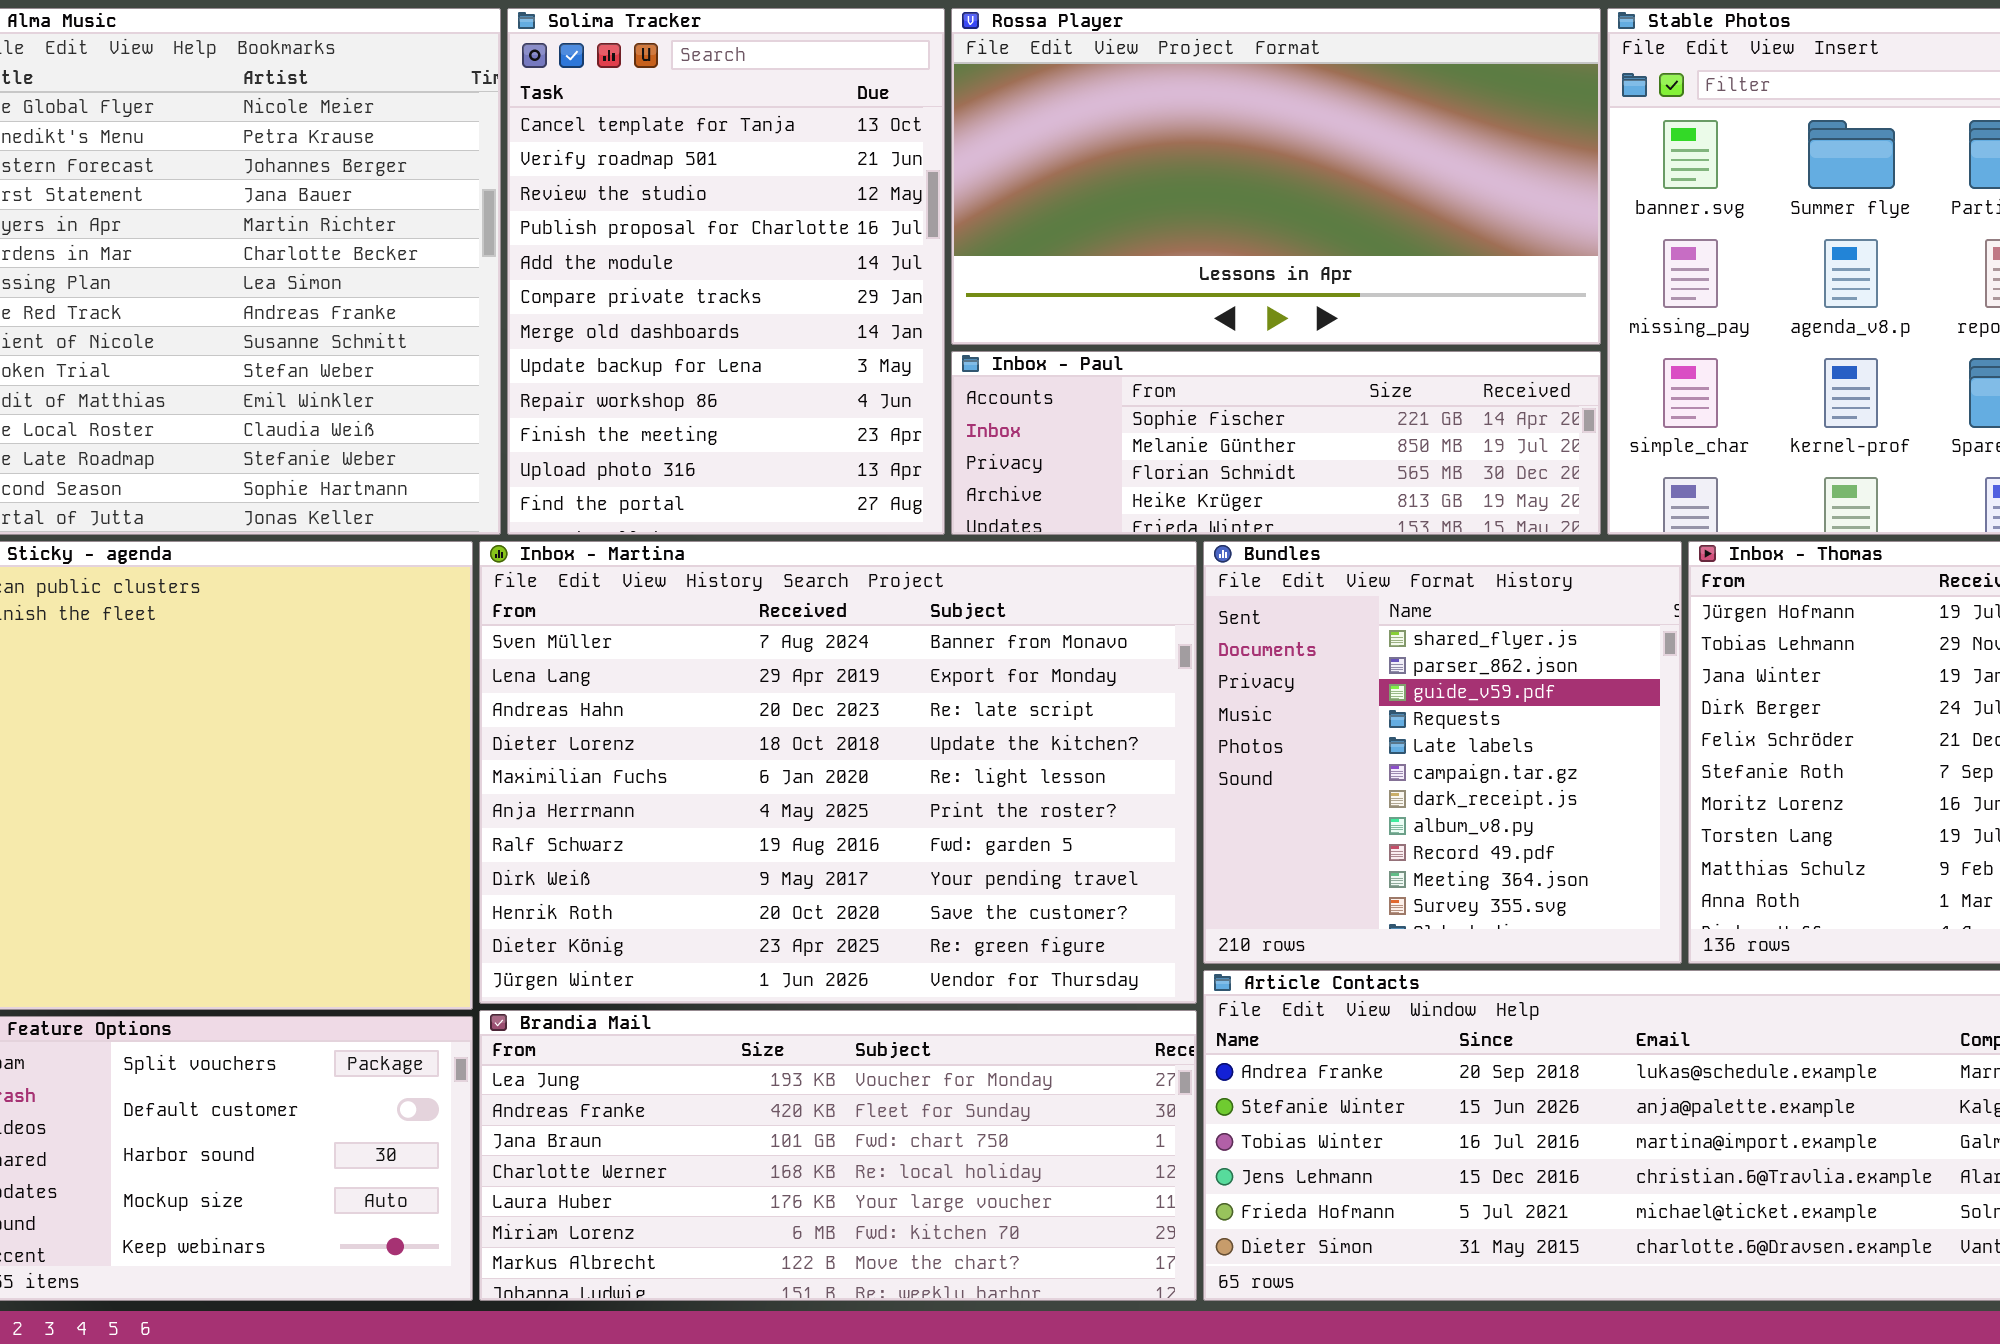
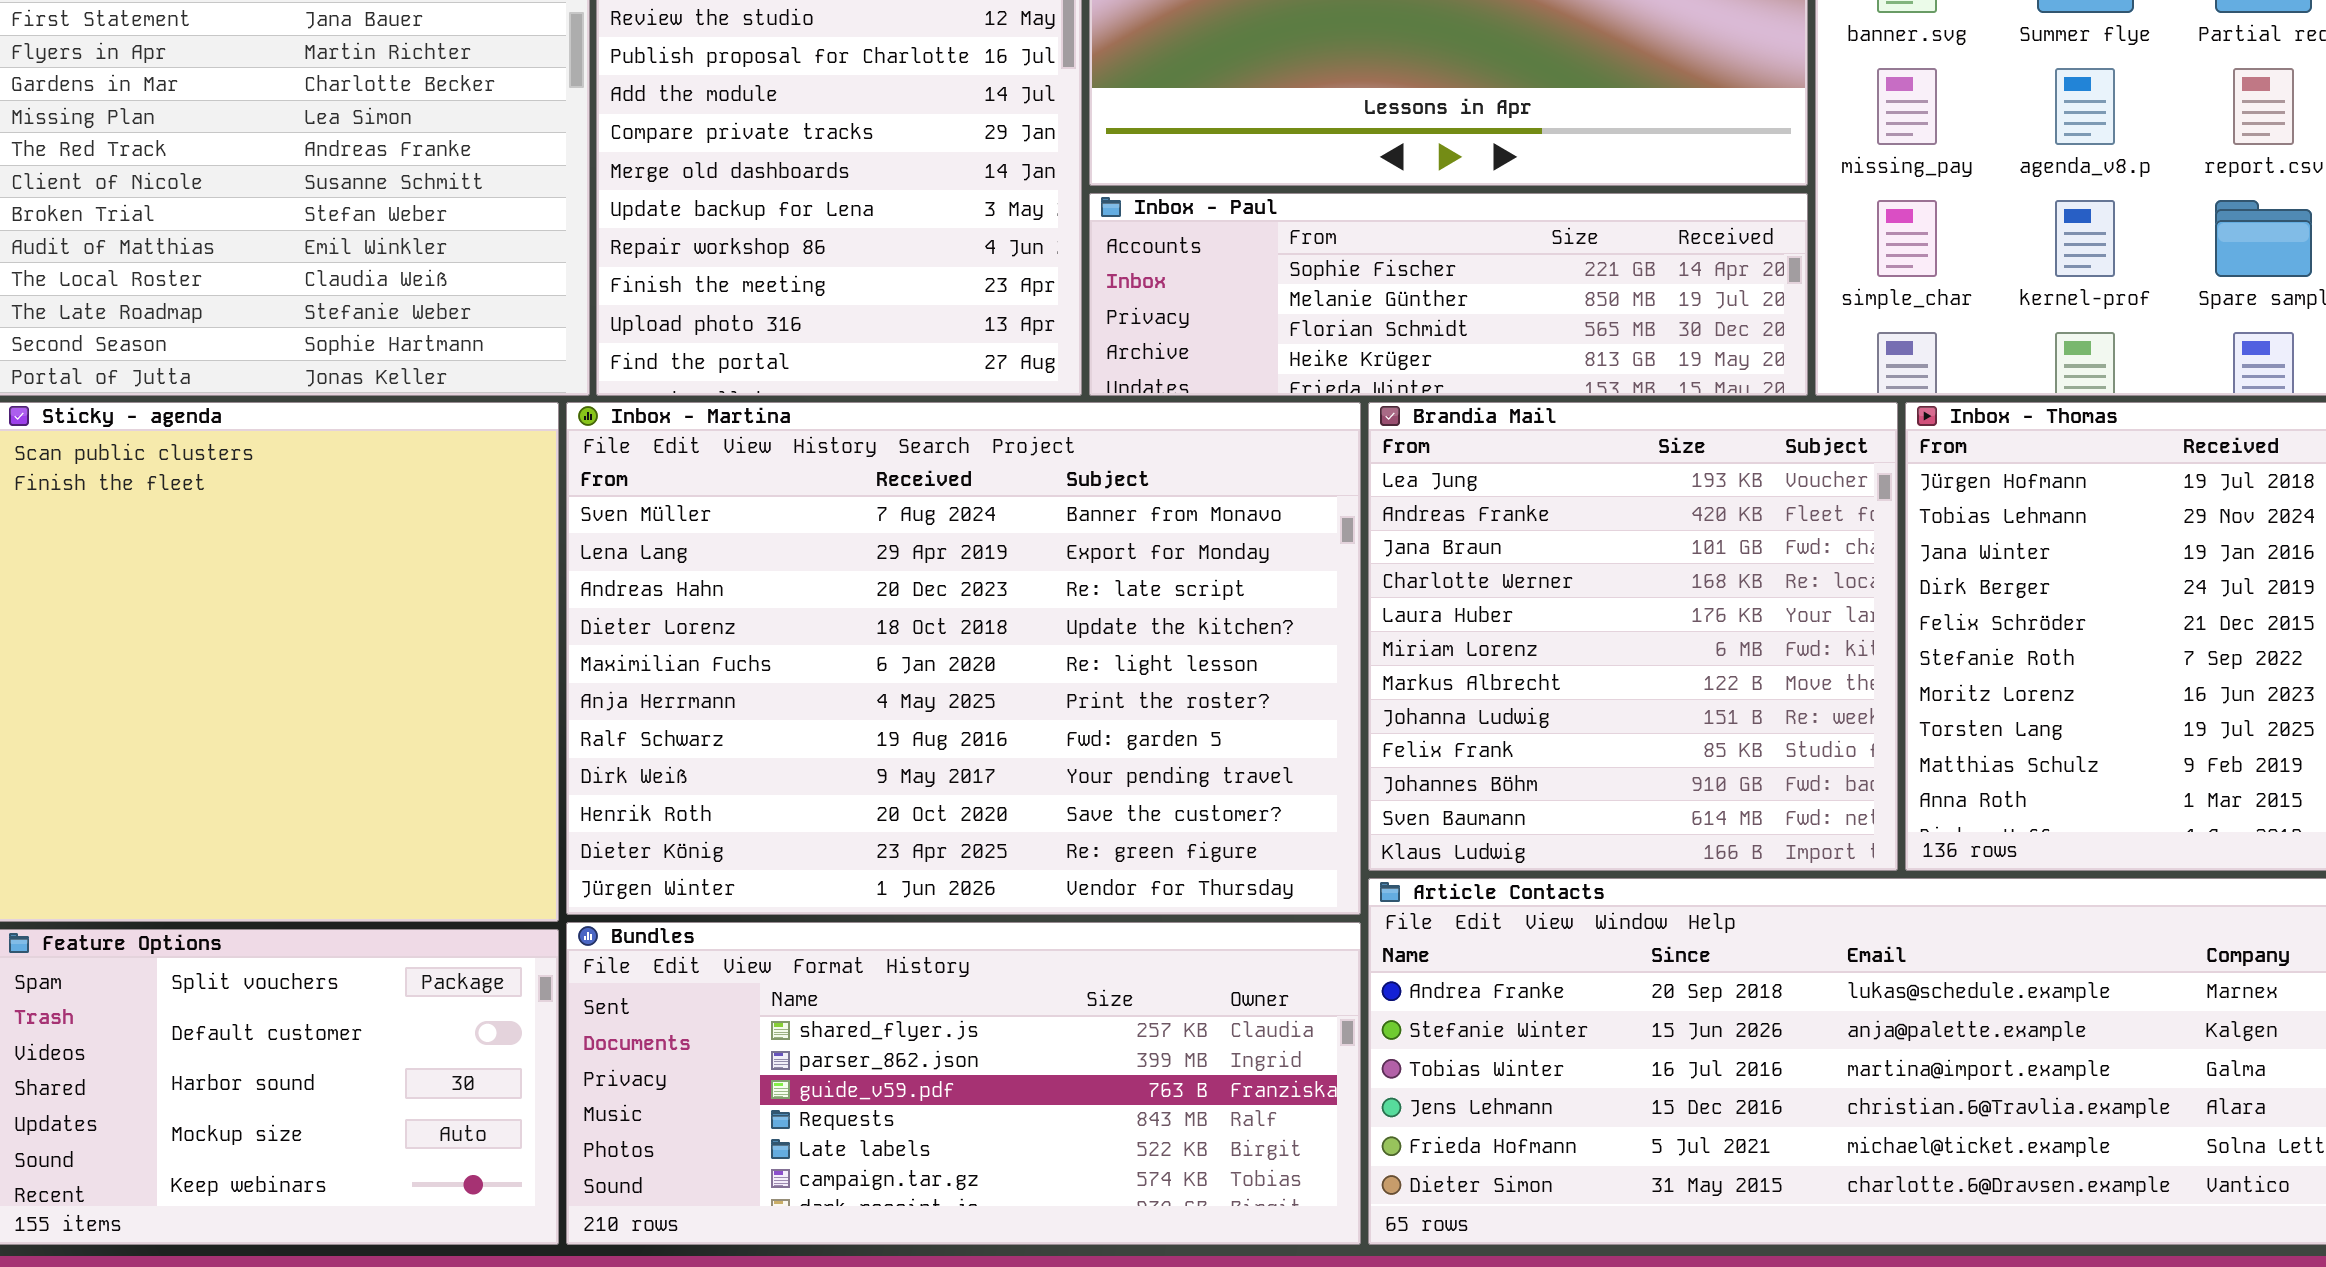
Bundles: [1203,541,1682,964] -> [566,922,1361,1245], moved, resized
Brandia Mail: [479,1010,1197,1301] -> [1368,402,1898,871], moved, resized

